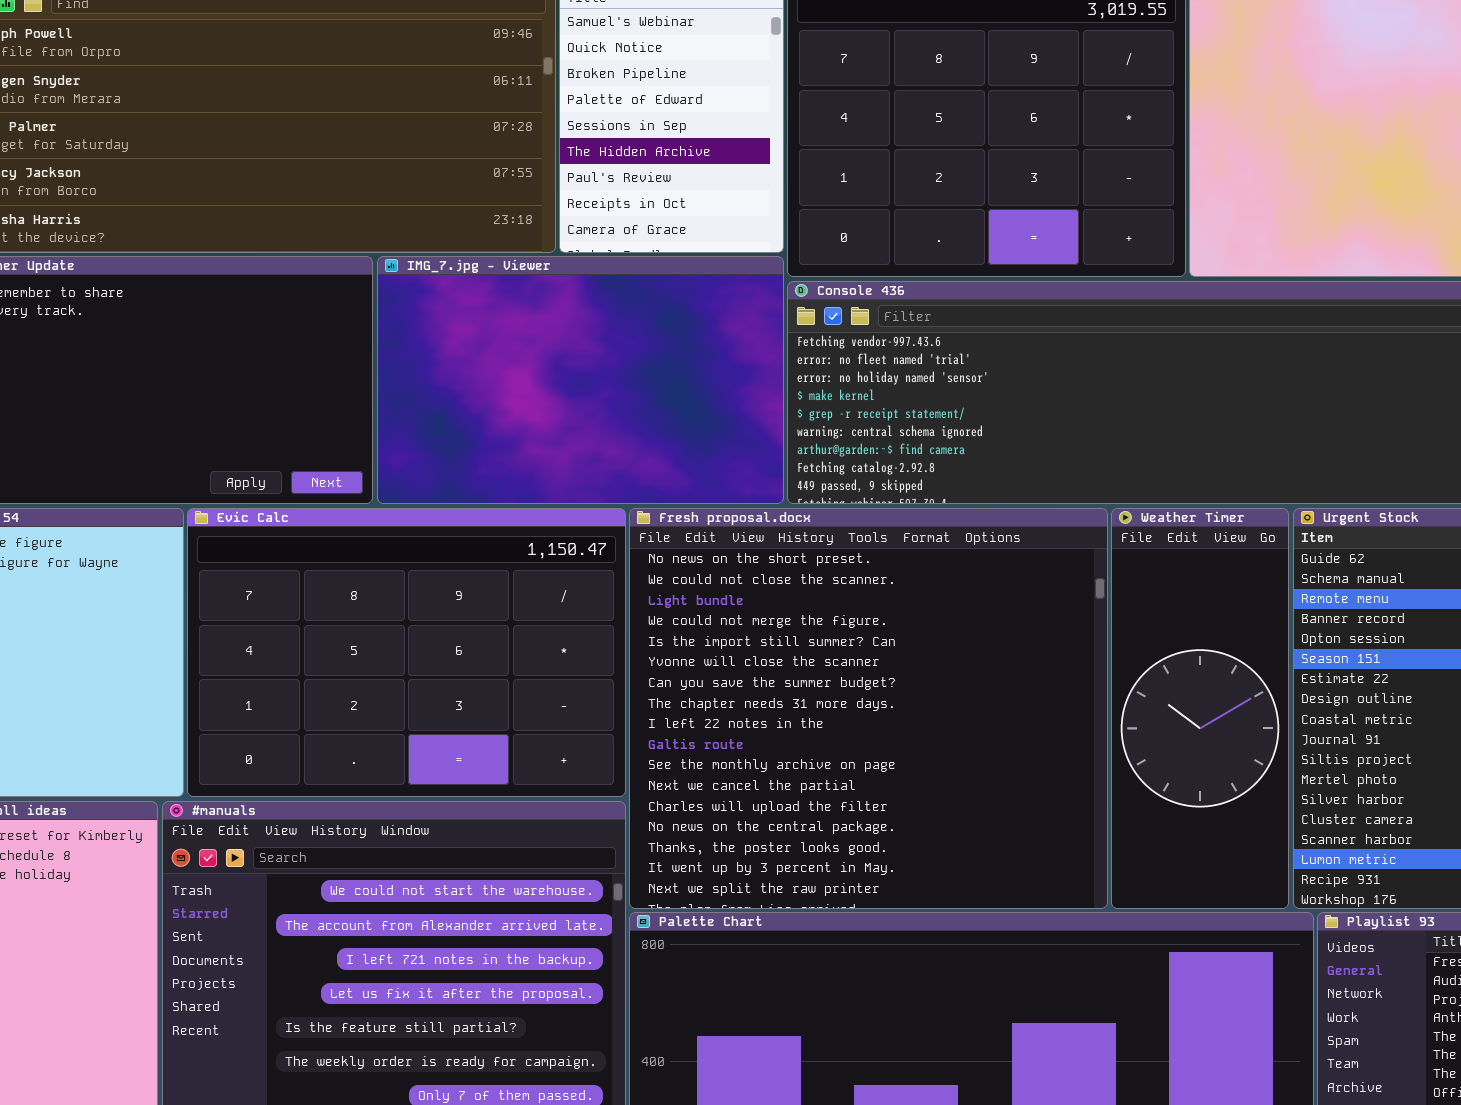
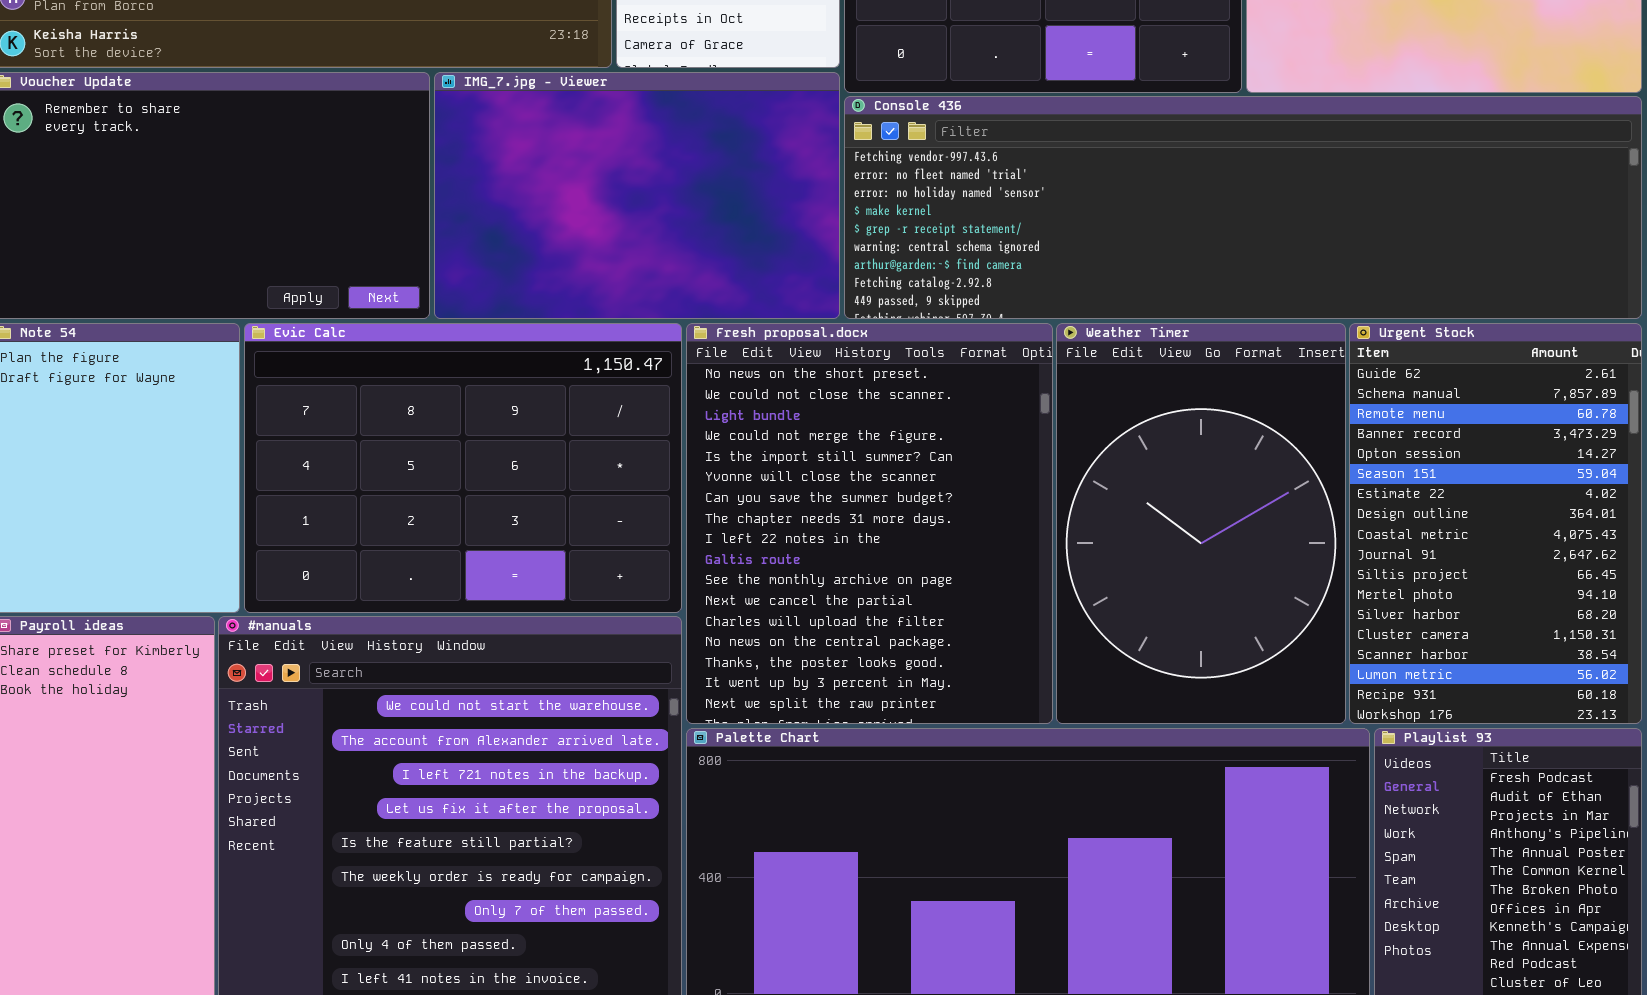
Fresh proposal.docx: [629,508,1108,909] -> [686,323,1053,724], resized
Weather Timer: [1111,508,1289,909] -> [1056,323,1346,724], resized

